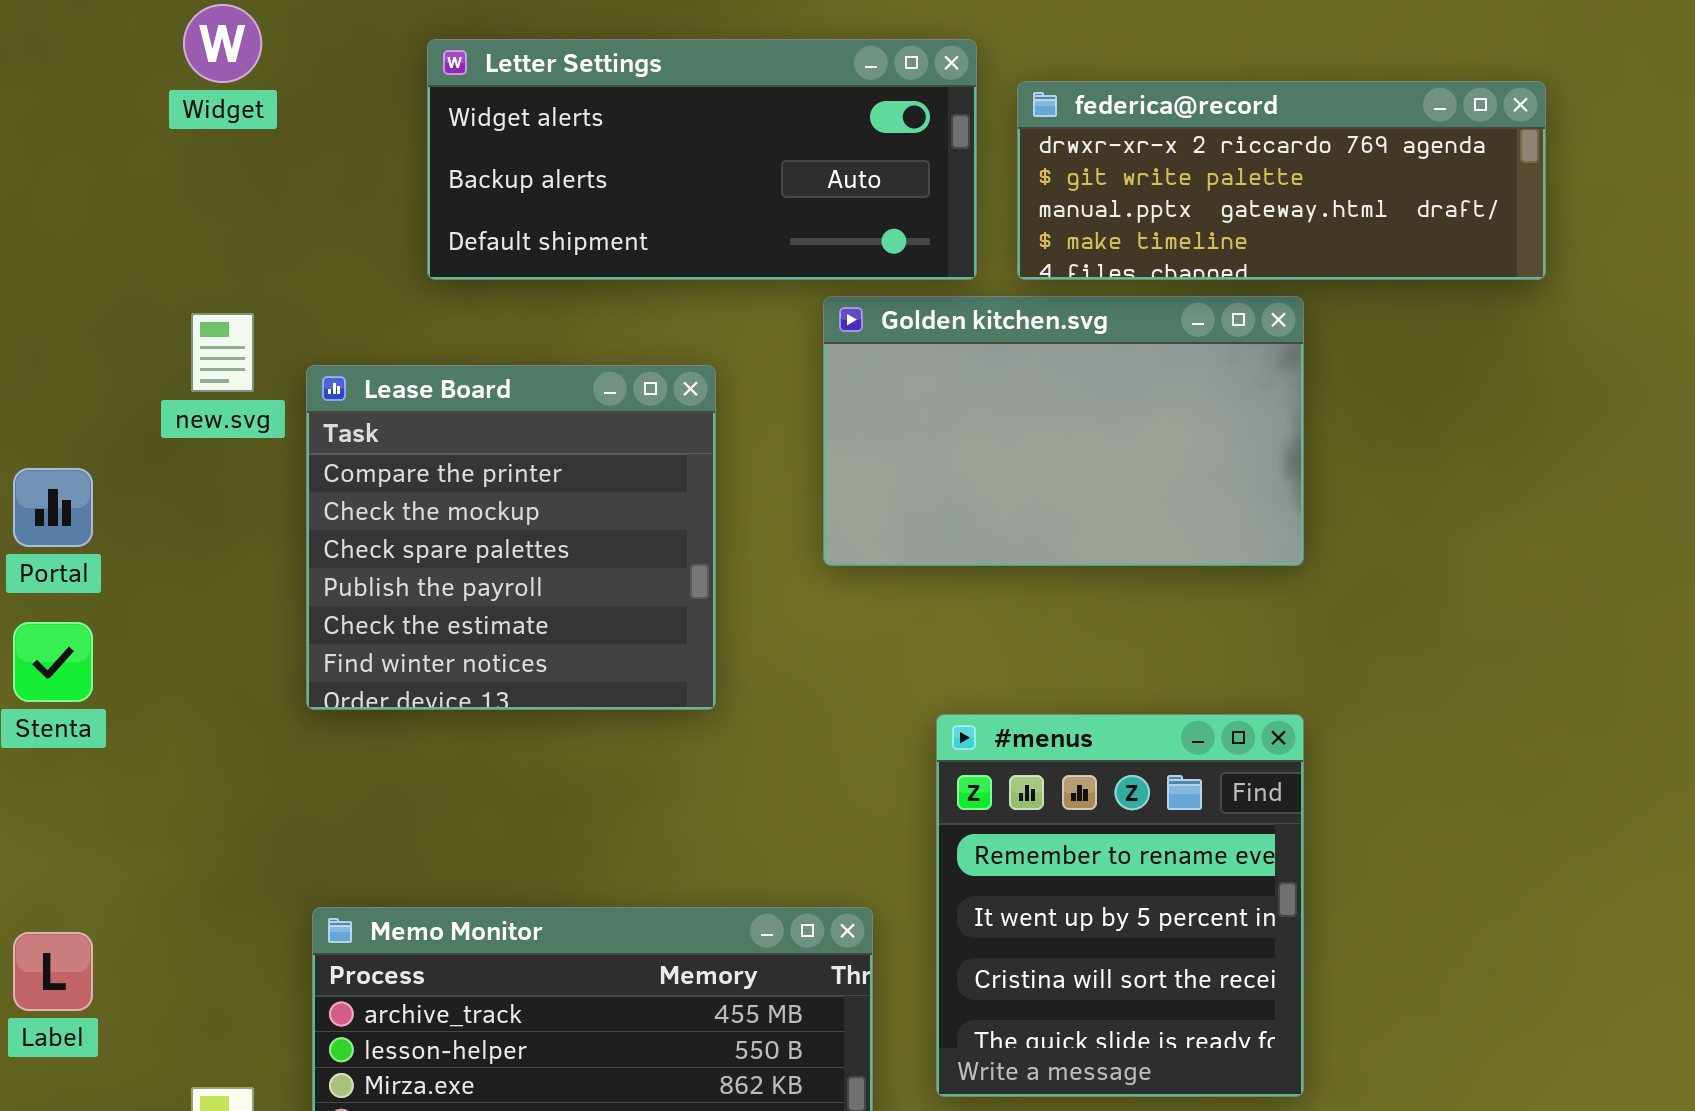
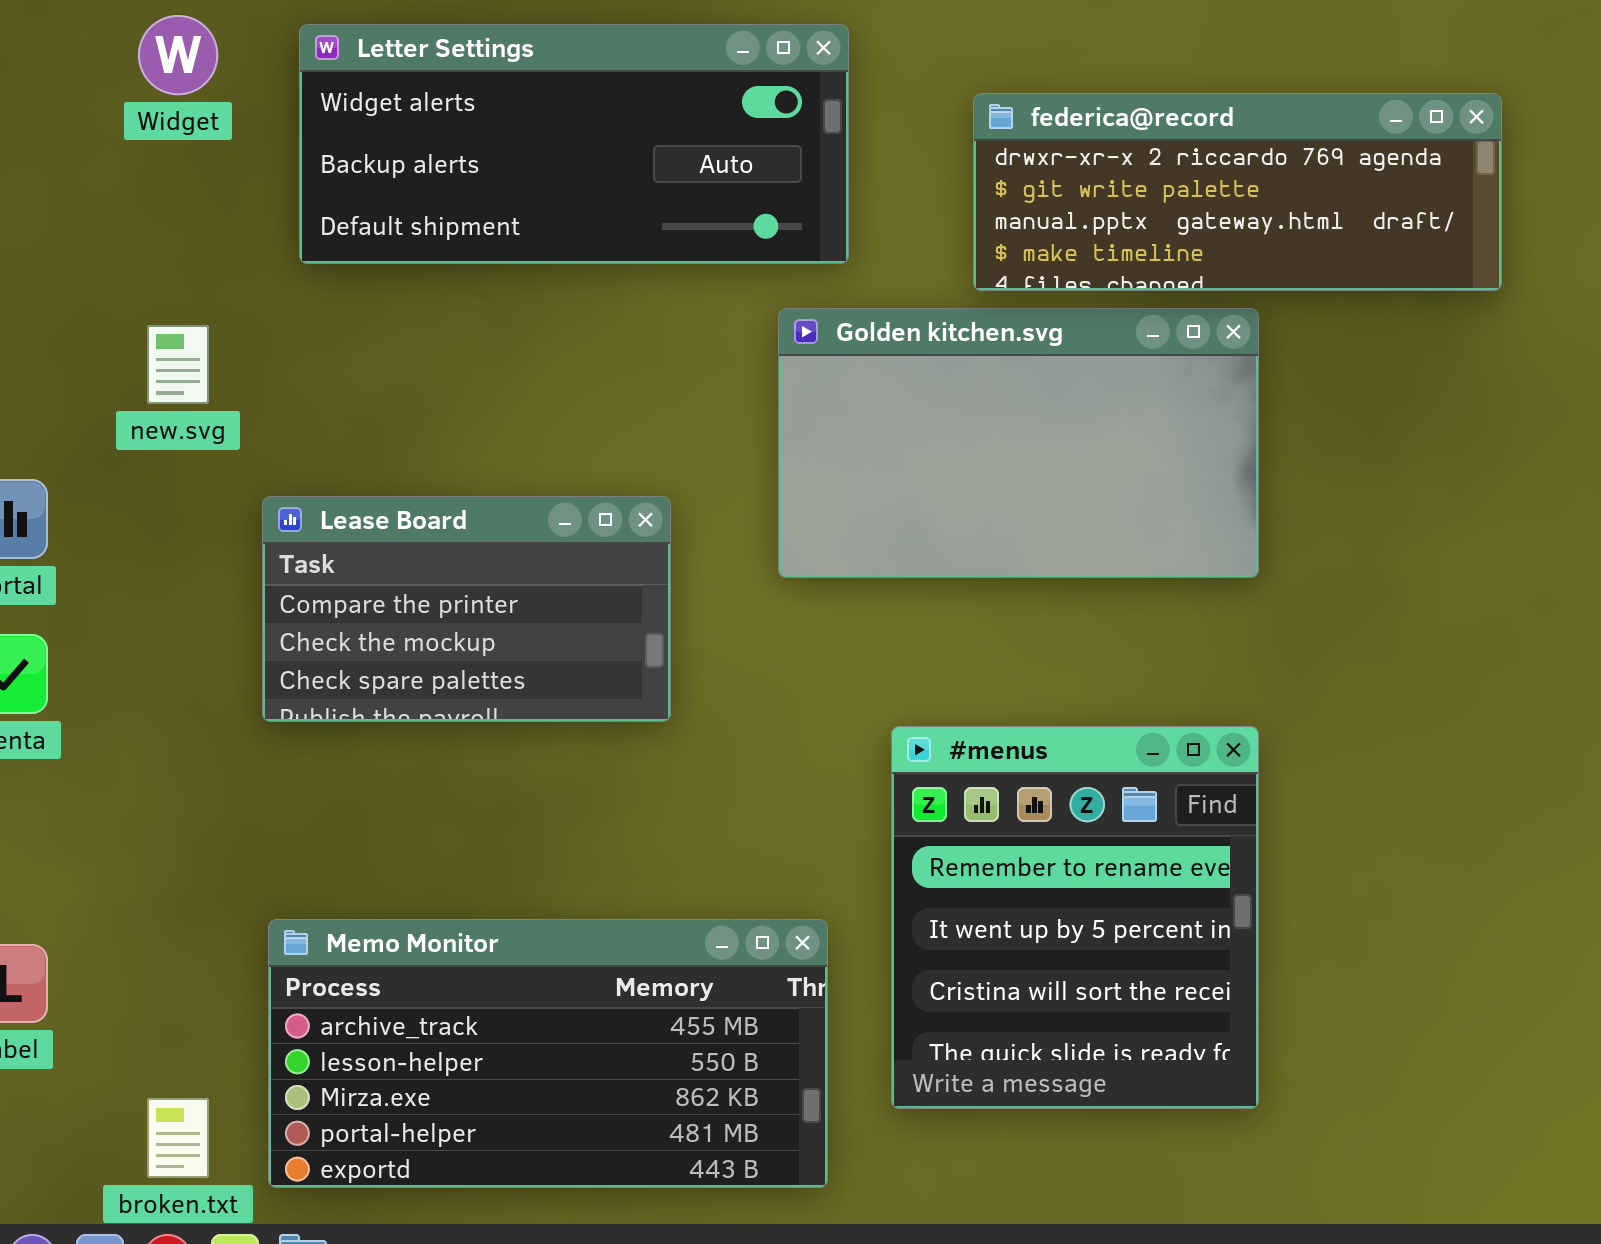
Letter Settings: [427,39,977,280] -> [299,24,849,264], moved
Lease Board: [306,365,716,710] -> [262,496,671,722], resized

